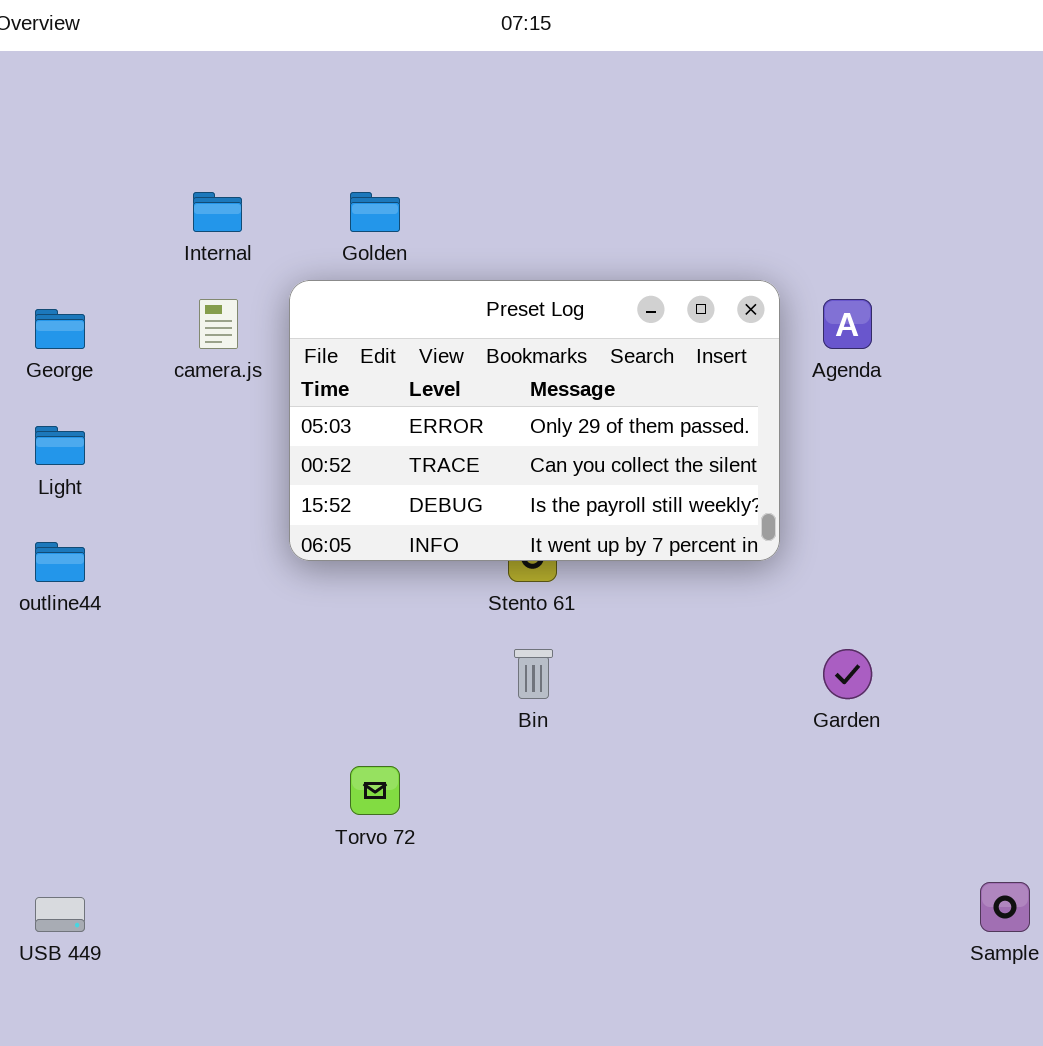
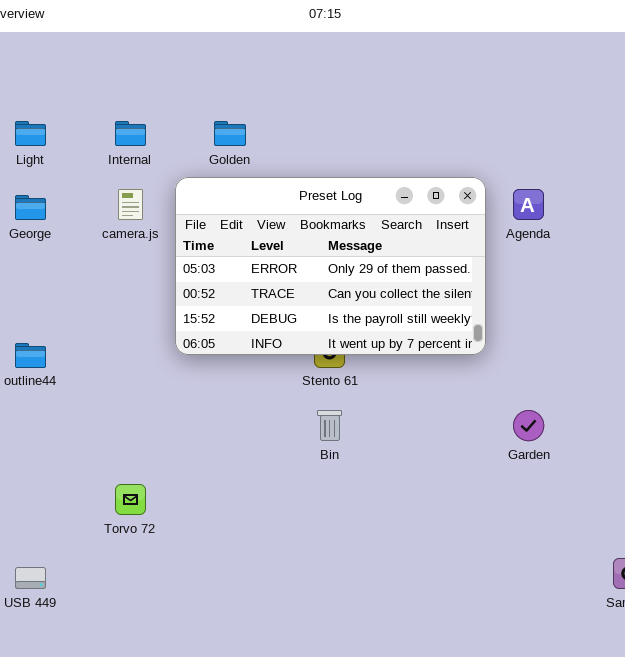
Light: [35,426,85,465] -> [15,121,46,146], moved
Torvo 72: [350,766,400,815] -> [115,484,146,515], moved

